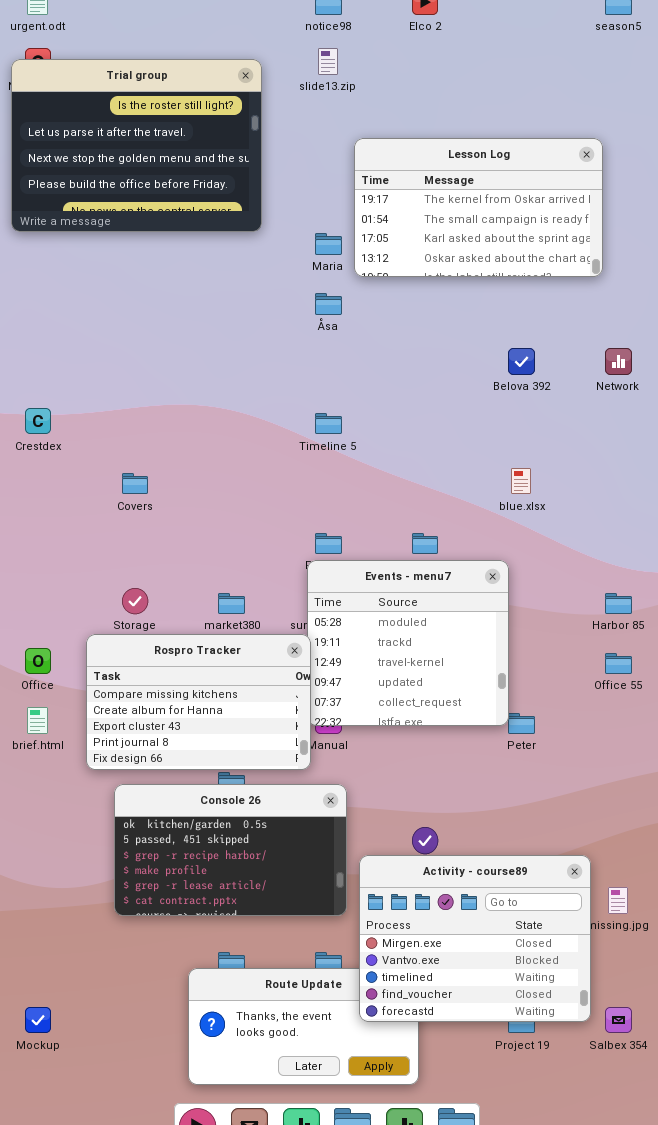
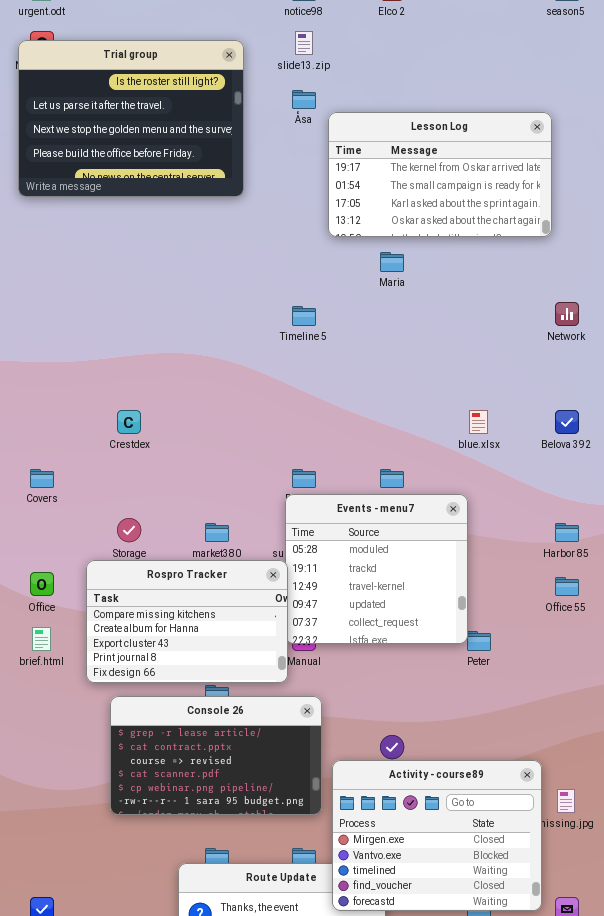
Maria: [315,233,342,255] -> [380,252,404,272], moved
Åsa: [315,293,342,315] -> [292,90,316,109], moved
Belova 392: [508,348,535,375] -> [555,410,579,434], moved
Crestdex: [25,408,51,434] -> [117,410,141,434], moved
Timeline 5: [315,413,342,434] -> [292,306,316,326], moved
Covers: [122,473,148,494] -> [30,469,54,488], moved
Console 26: [114,784,347,916] -> [110,696,322,815], scrolled down 4 rows

